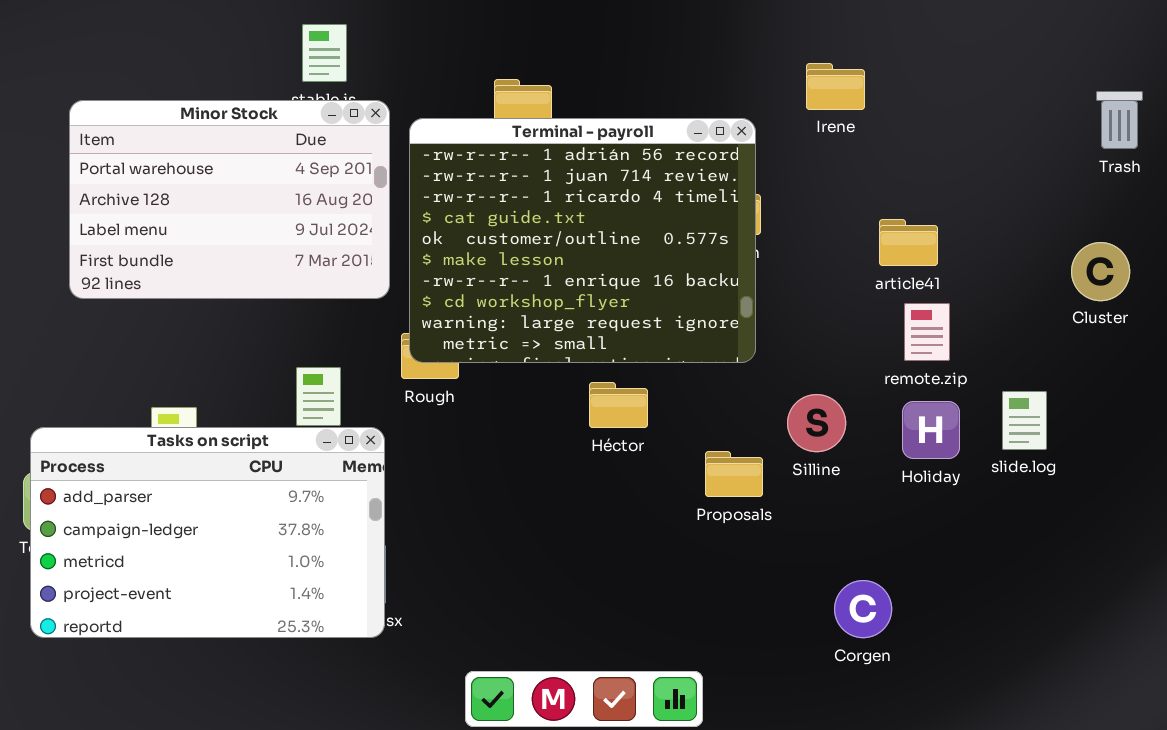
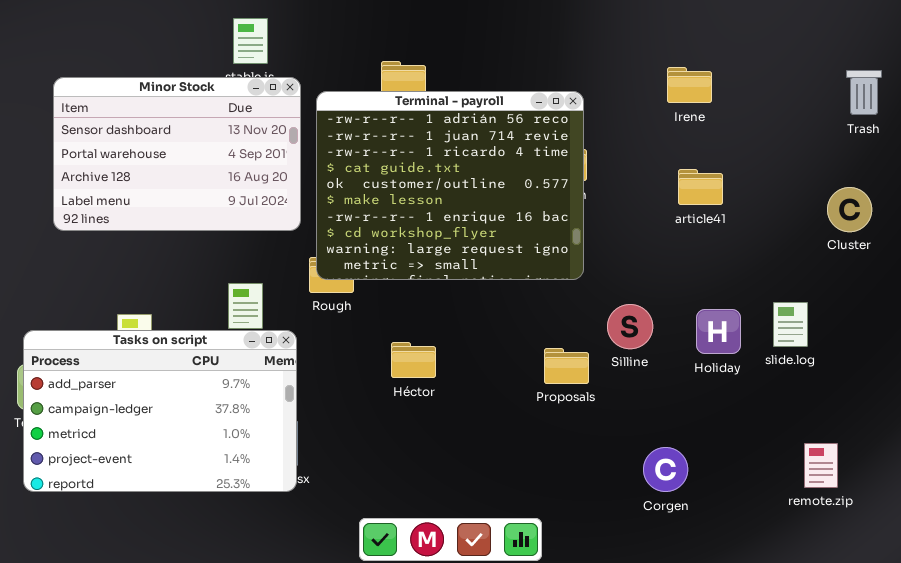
Irene: [806,63,865,110] -> [667,67,712,103], moved
Minor Stock: [69,100,390,299] -> [53,77,301,231], scrolled up 1 row
remote.zip: [904,303,950,361] -> [804,443,838,488], moved
Héctor: [589,382,648,428] -> [391,342,436,378], moved

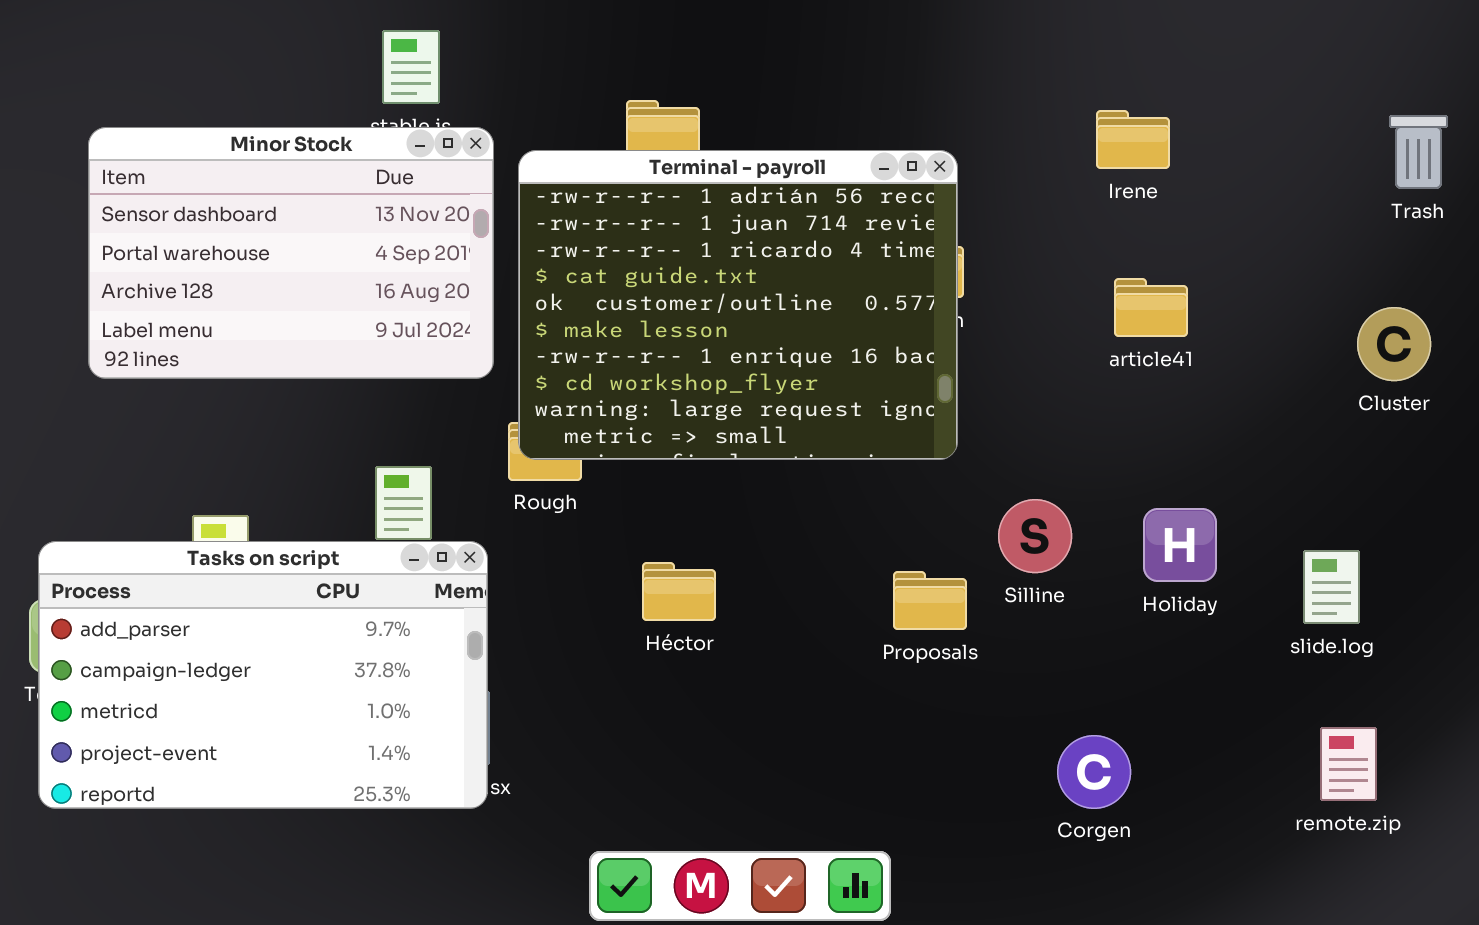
slide.log: [773,302,808,347] -> [1303,550,1360,624], moved

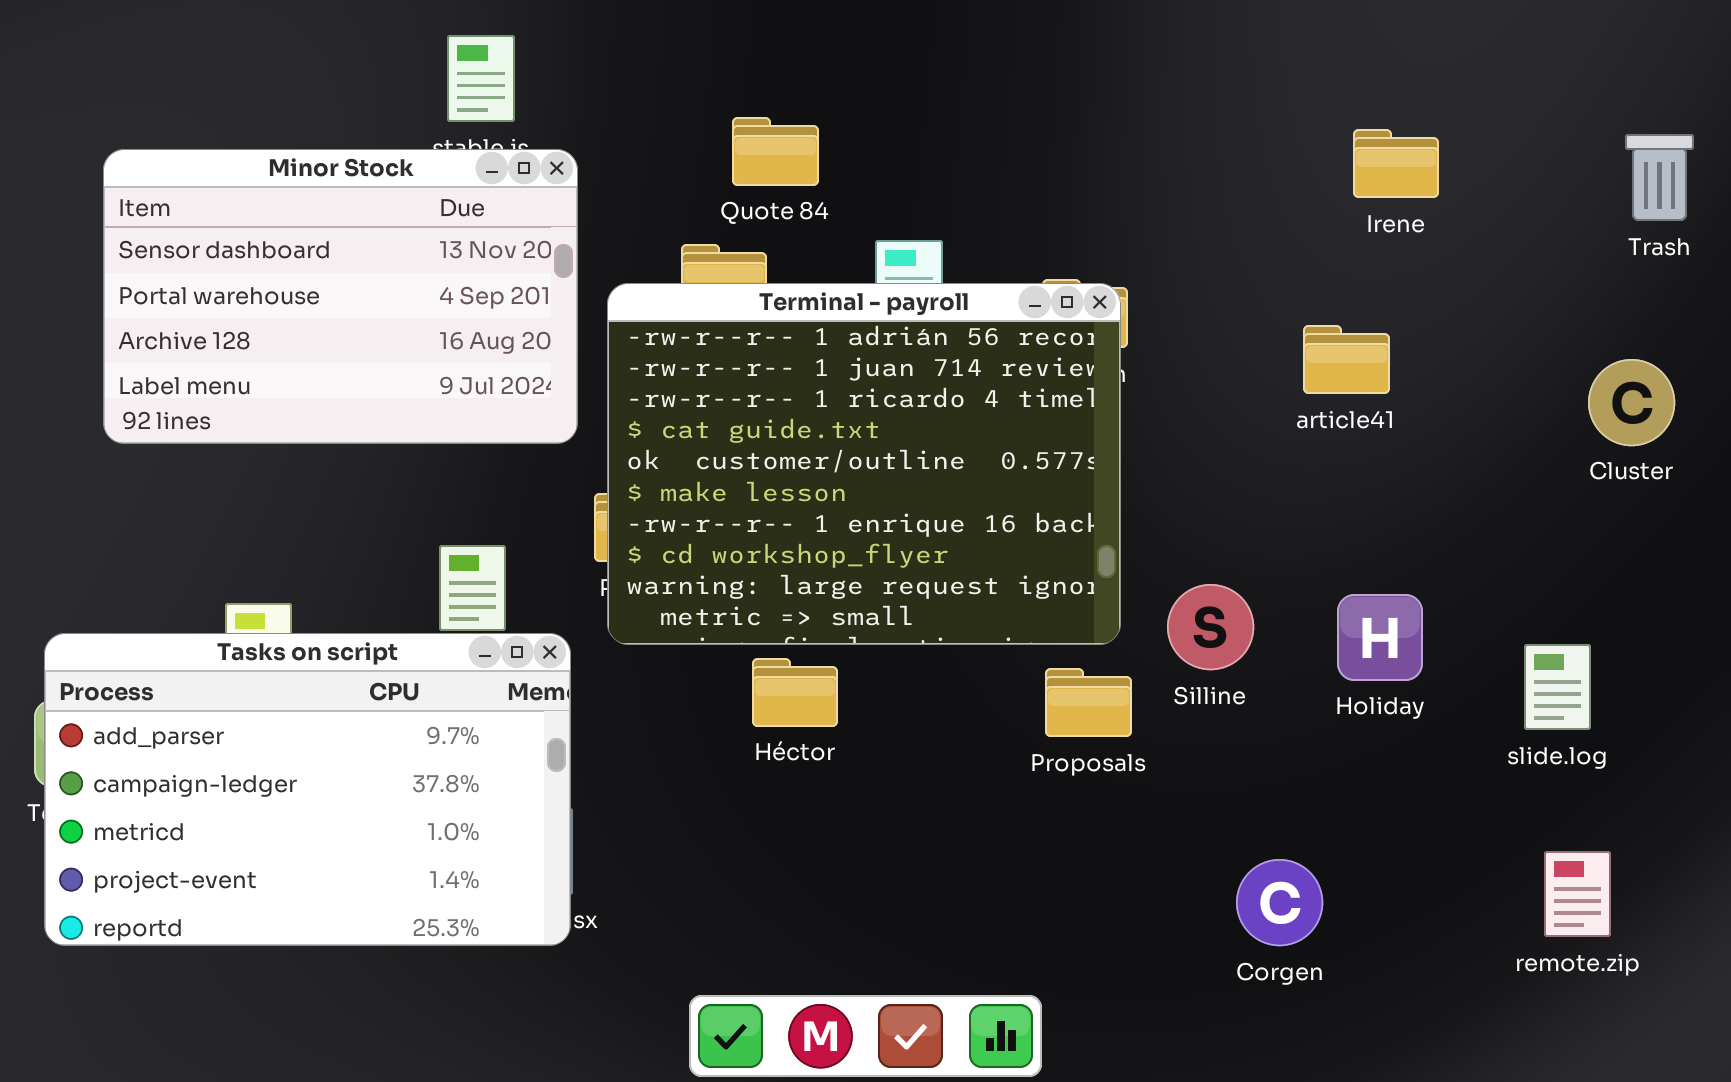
Irene: [1096,110,1170,169] -> [1353,129,1439,198], moved
Terminal - payroll: [518,150,958,460] -> [607,283,1121,645], moved

